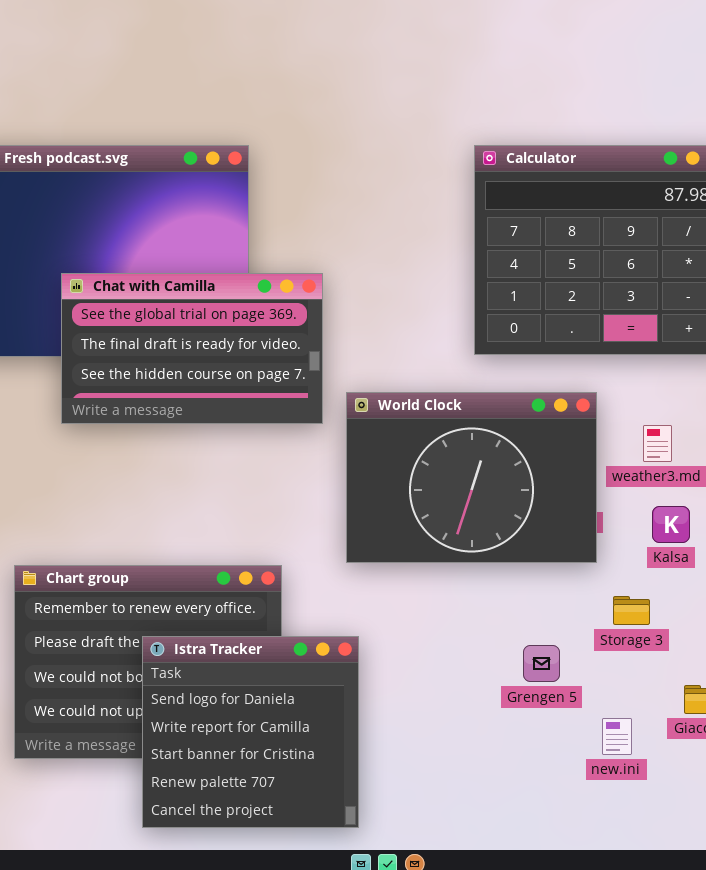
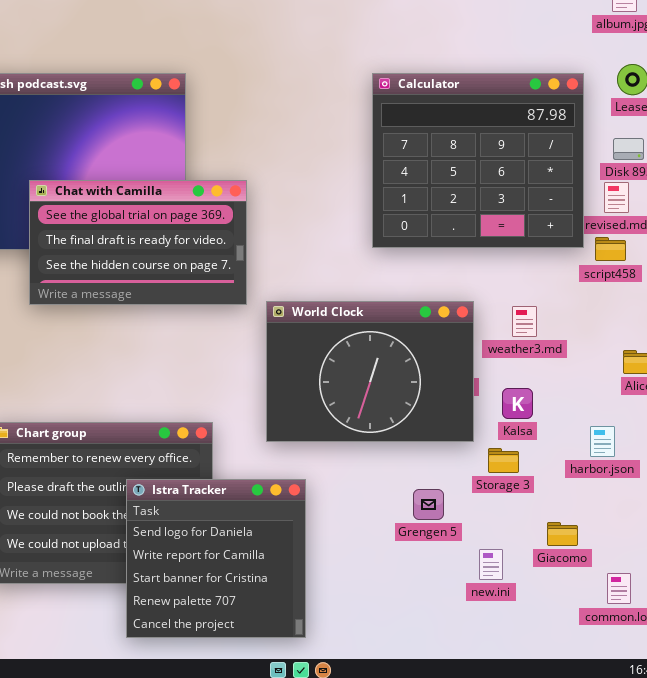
World Clock: [346,392,597,563] -> [266,301,474,442], moved
Kalsa: [652,506,690,543] -> [502,388,533,419], moved
Istra Tracker: [142,636,359,828] -> [126,479,306,638], moved

